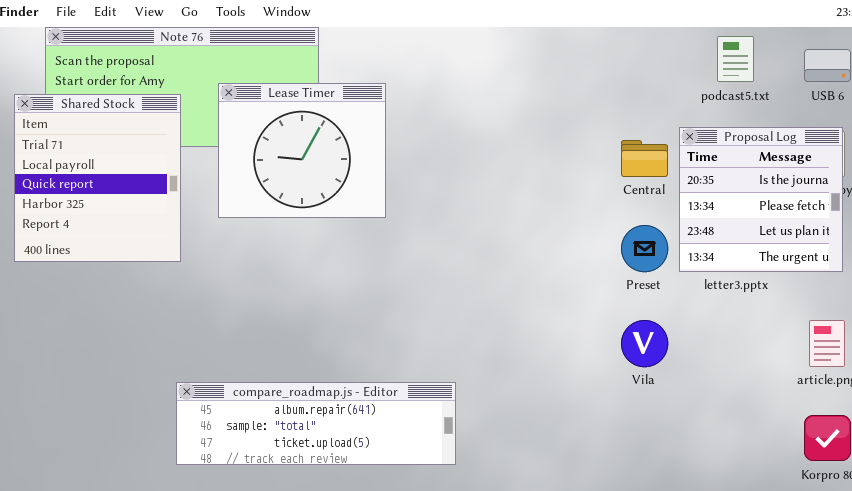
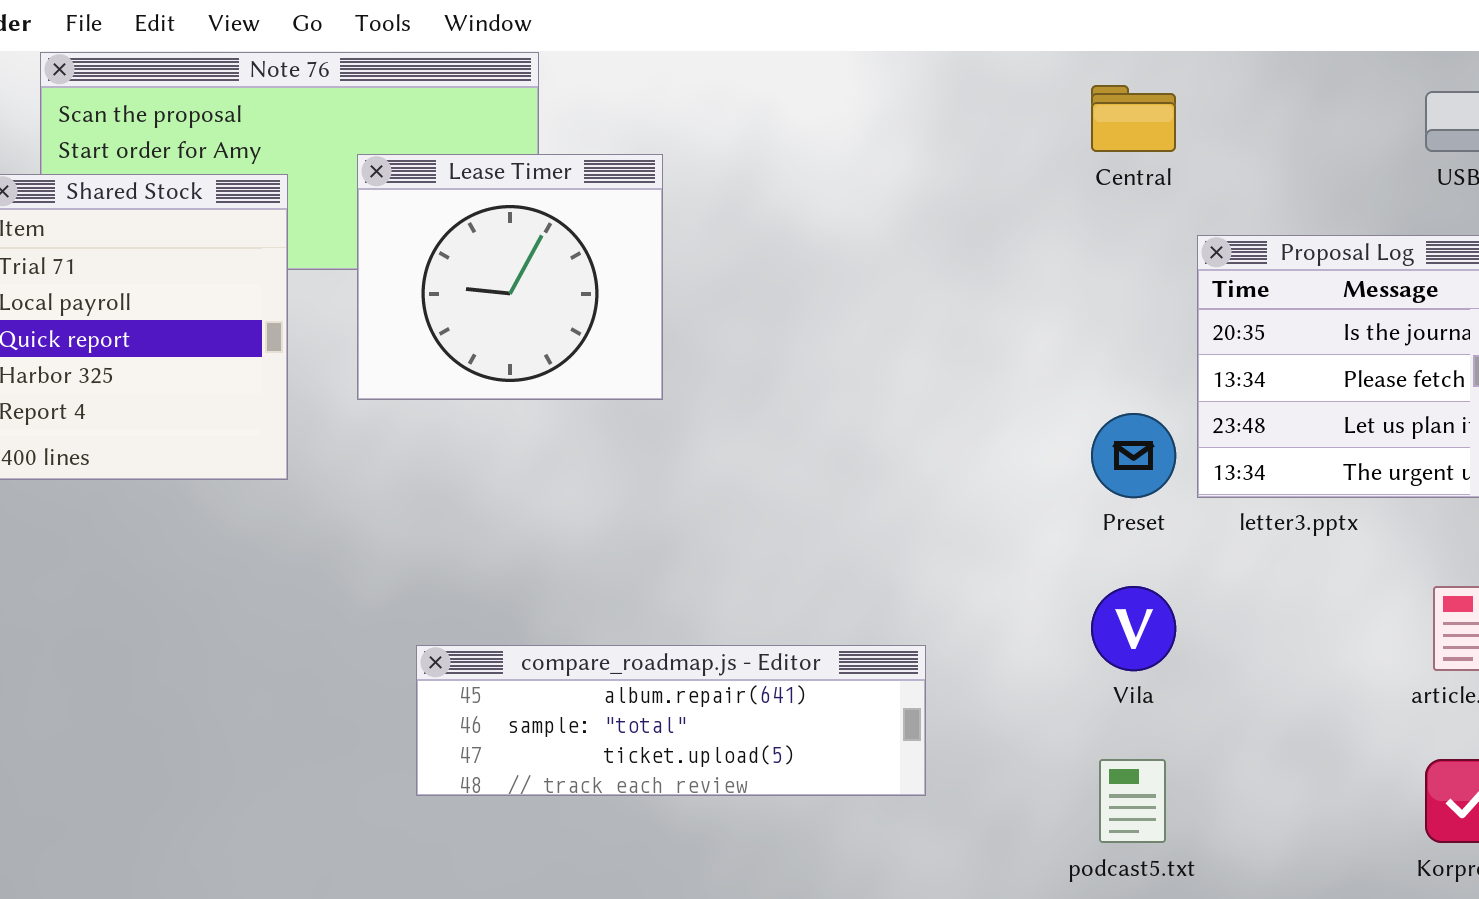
podcast5.txt: [717,36,754,82] -> [1099,759,1166,843], moved
Central: [621,140,668,177] -> [1091,85,1176,152], moved
compare_roadmap.js - Editor: [176,382,456,465] -> [416,645,926,796], moved

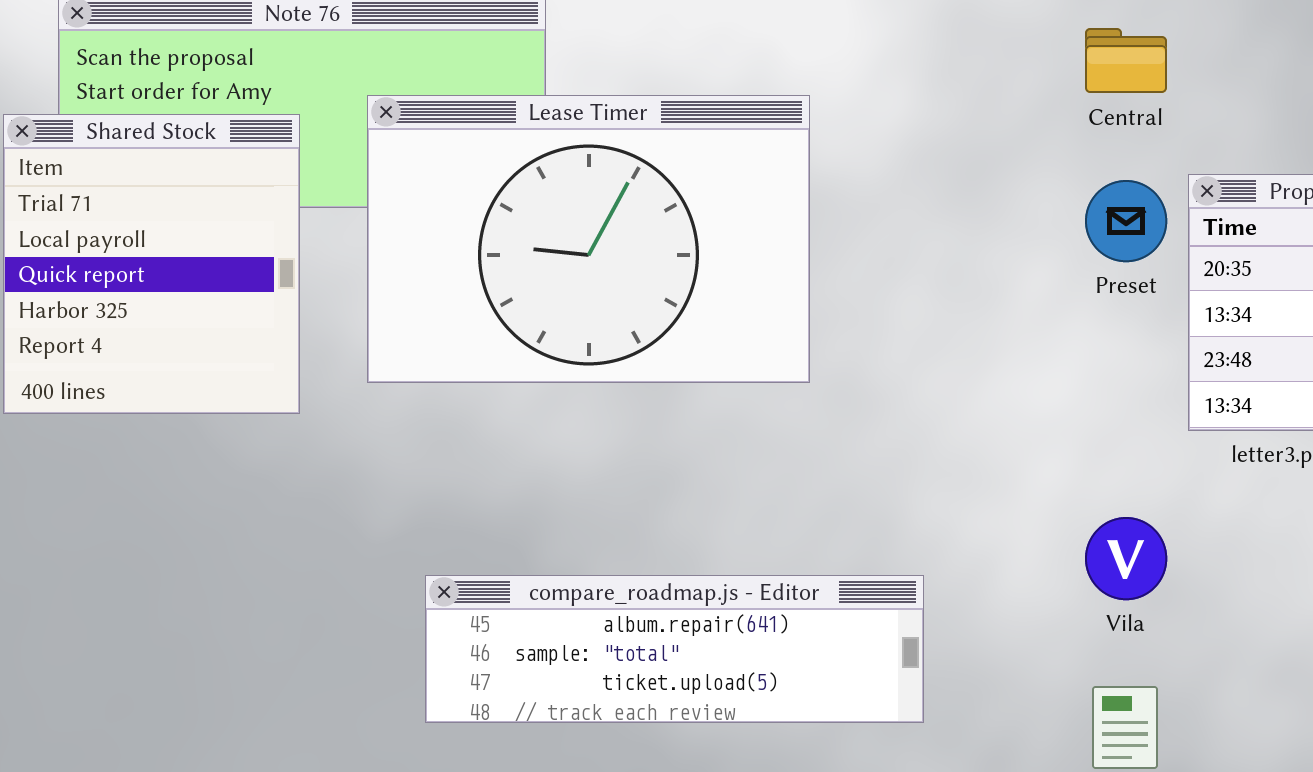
Lease Timer: [357,154,663,400] -> [367,95,810,383], resized
Preset: [1091,413,1176,498] -> [1085,180,1167,262], moved

